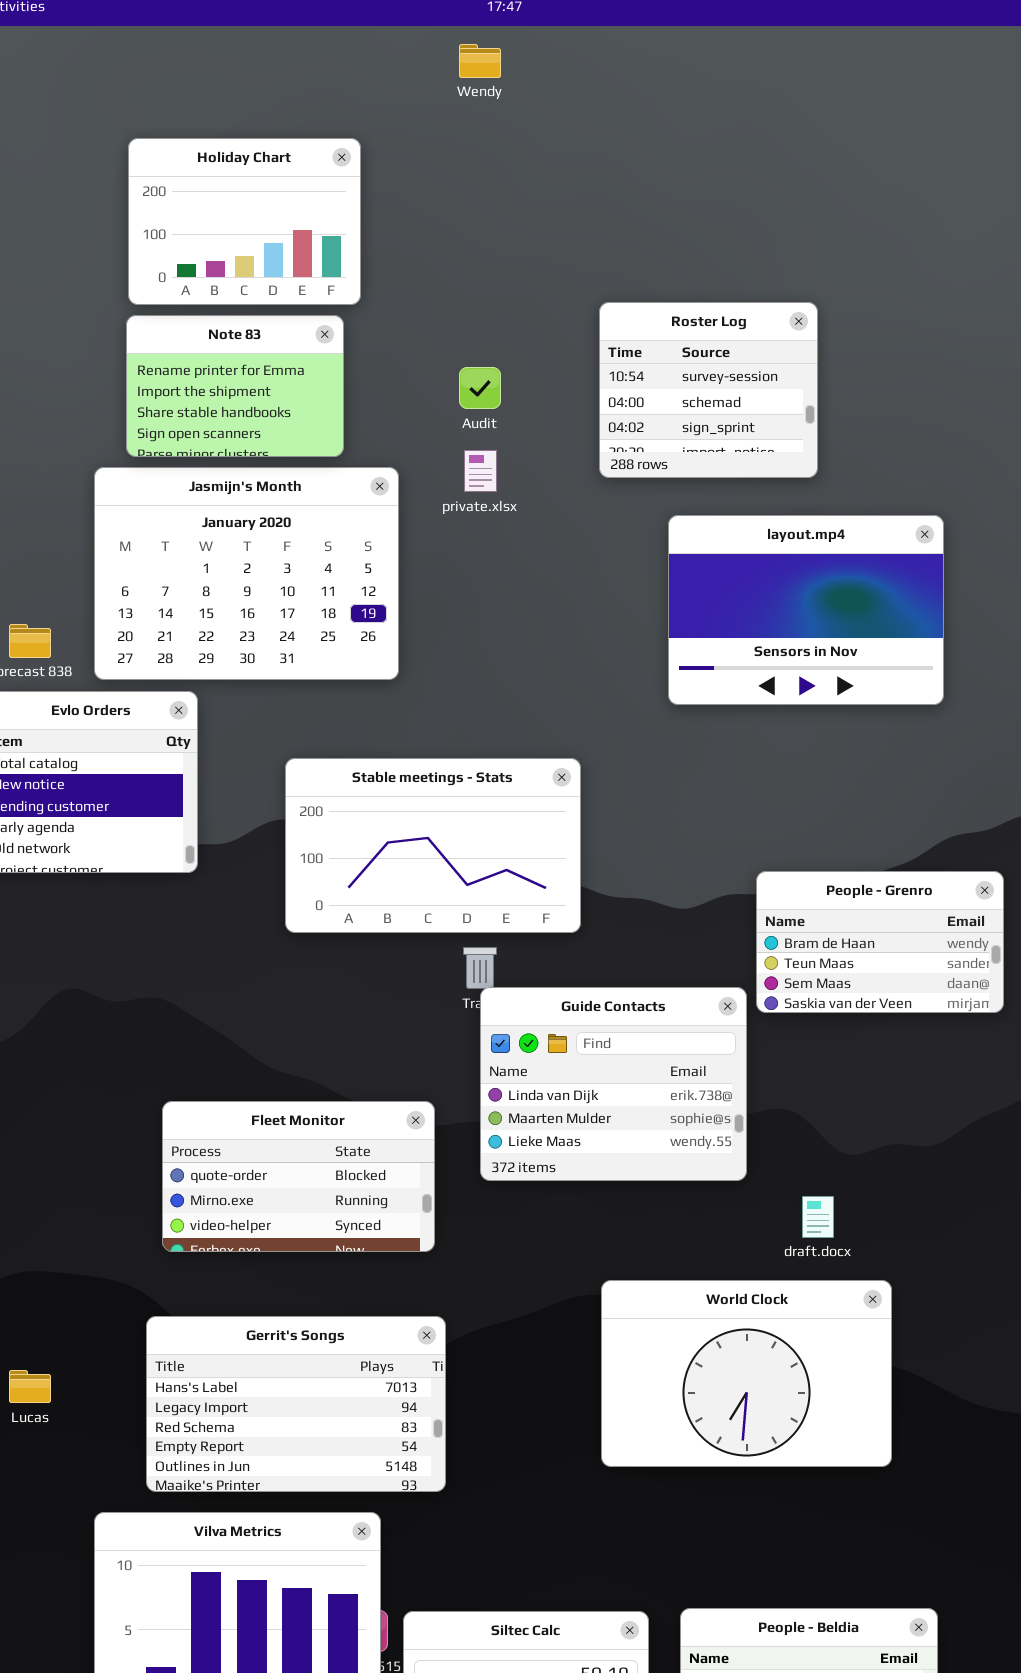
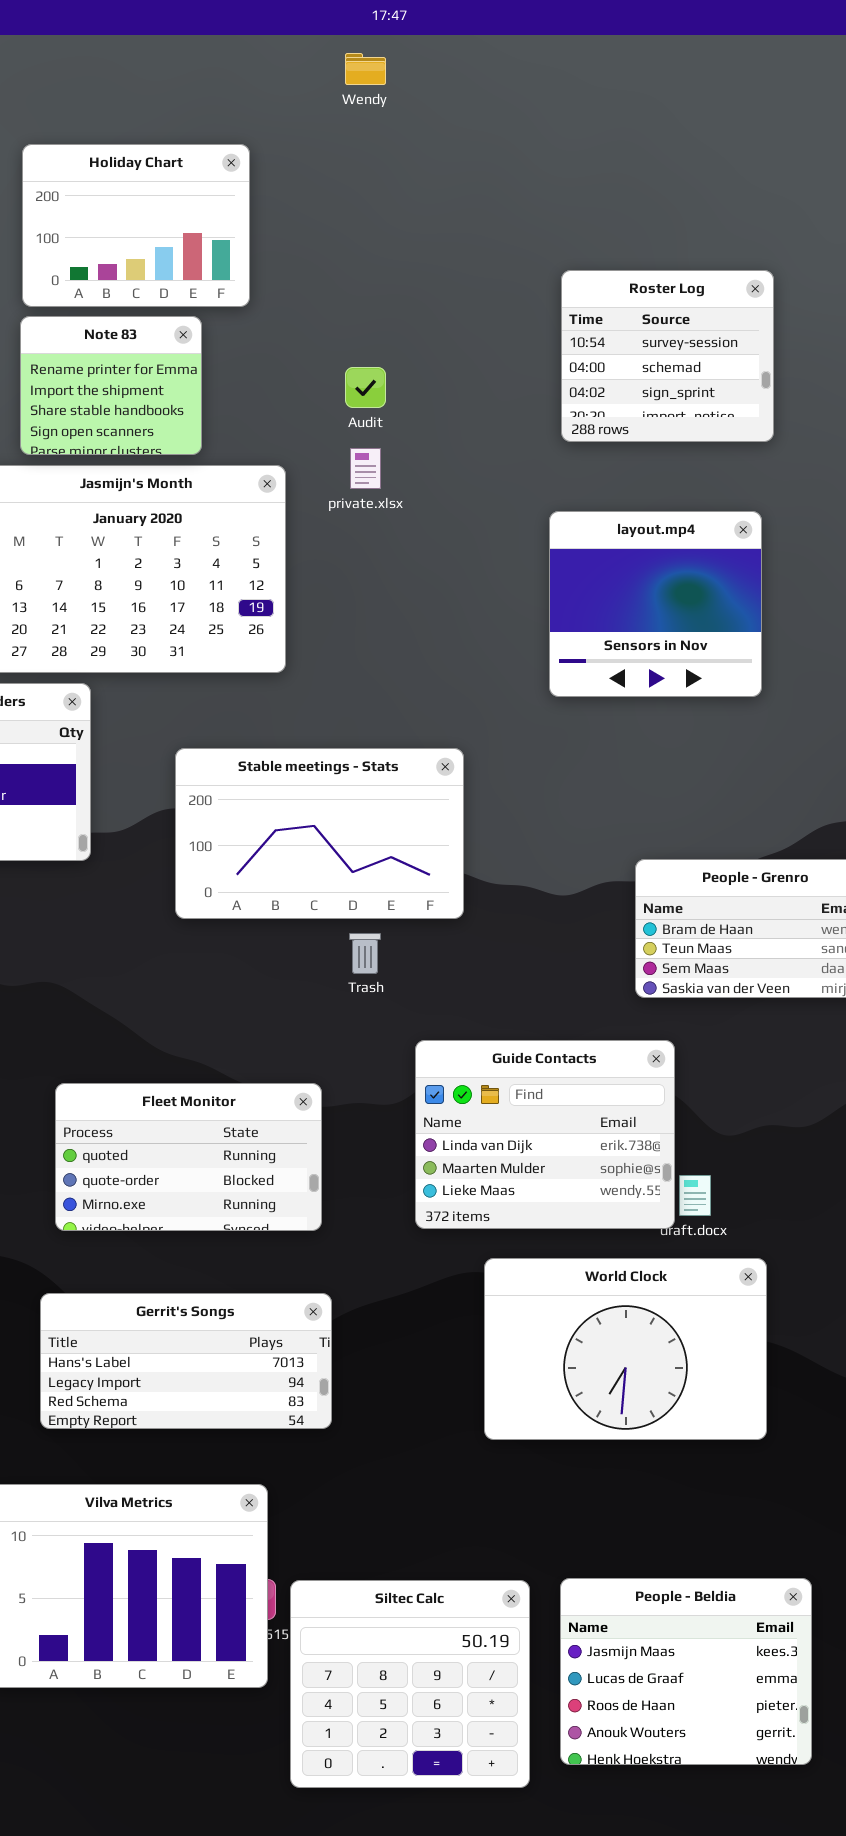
Roster Log: [599,302,818,478] -> [561,270,774,442], moved
Note 83: [126,315,344,457] -> [20,316,202,455], resized
layout.mp4: [668,515,944,705] -> [549,511,762,697], resized
Guide Contacts: [480,987,747,1181] -> [415,1040,675,1229], moved
Fleet Monitor: [162,1101,435,1252] -> [55,1083,322,1231], scrolled up 1 row
Gerrit's Songs: [146,1316,446,1492] -> [40,1293,332,1429], resized

